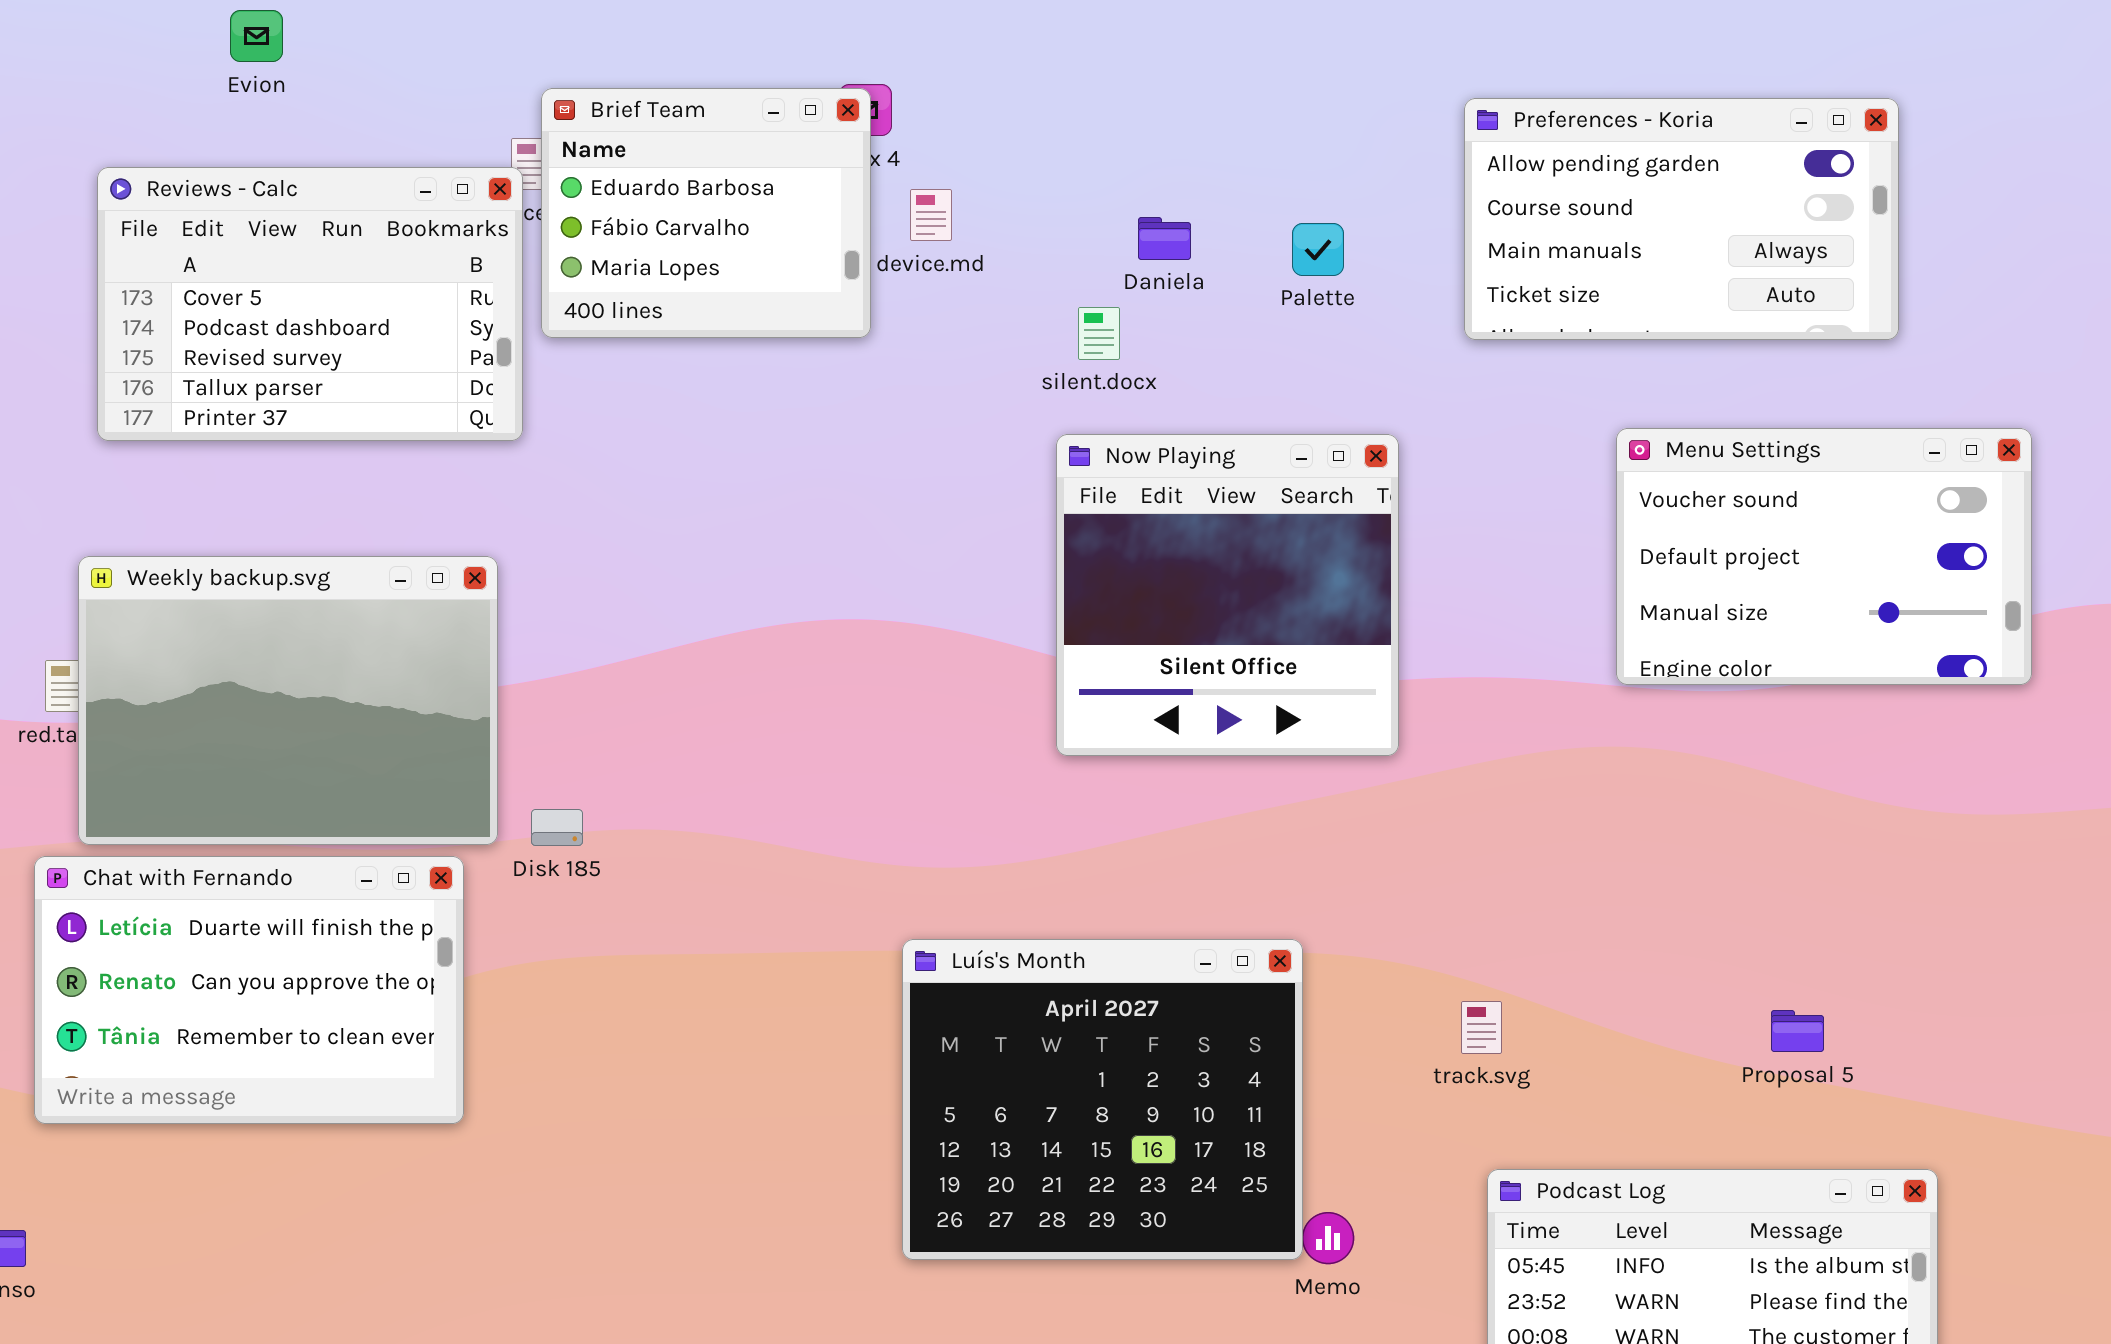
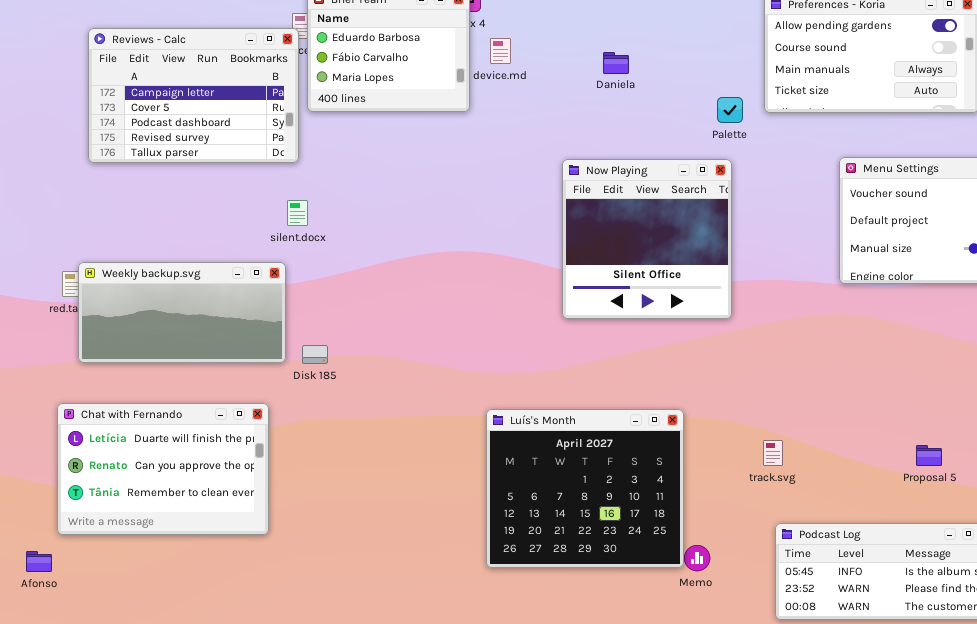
Reviews - Calc: [97,167,523,441] -> [88,28,299,163], scrolled up 1 row
Palette: [1292,223,1344,276] -> [717,97,743,123], moved
silent.docx: [1078,307,1120,360] -> [287,200,308,226], moved
Weekly backup.svg: [78,556,498,845] -> [78,262,286,363], resized
Chat with Fernando: [34,856,464,1124] -> [57,403,269,535], moved

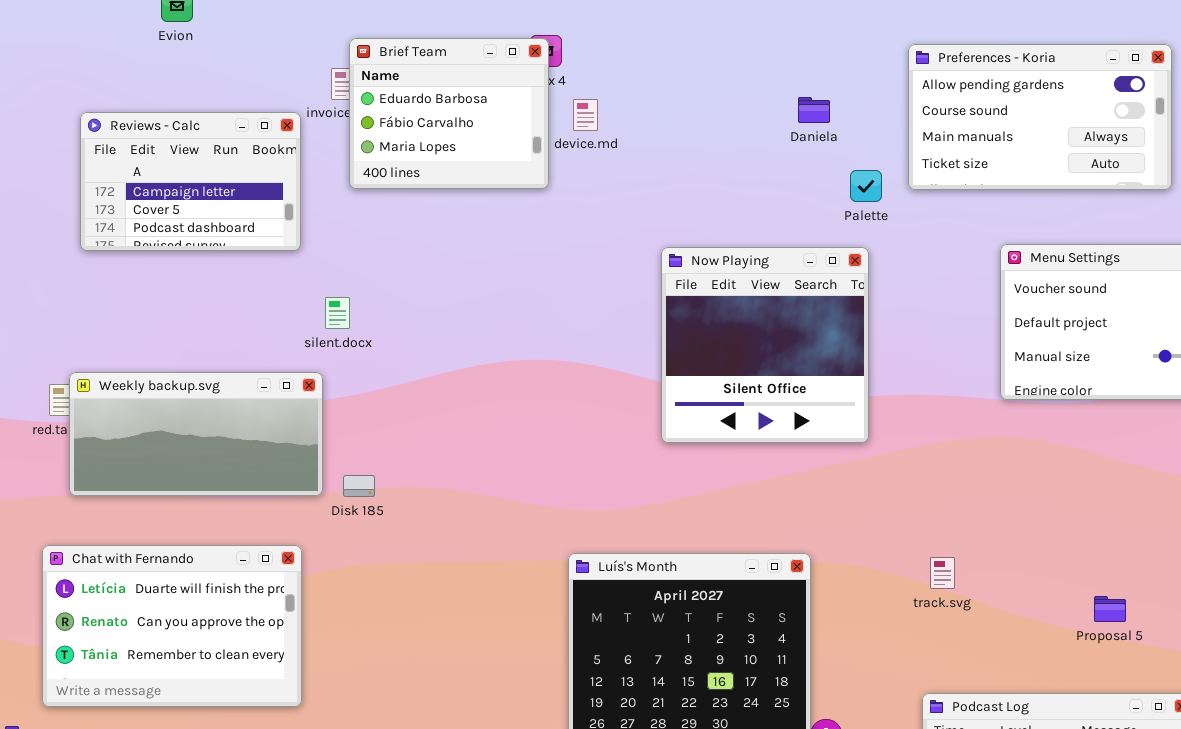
Reviews - Calc: [88,28,299,163] -> [80,112,301,251], resized
Daniela: [603,52,629,74] -> [798,97,830,123], moved
track.svg: [763,440,783,466] -> [930,557,955,589], moved

